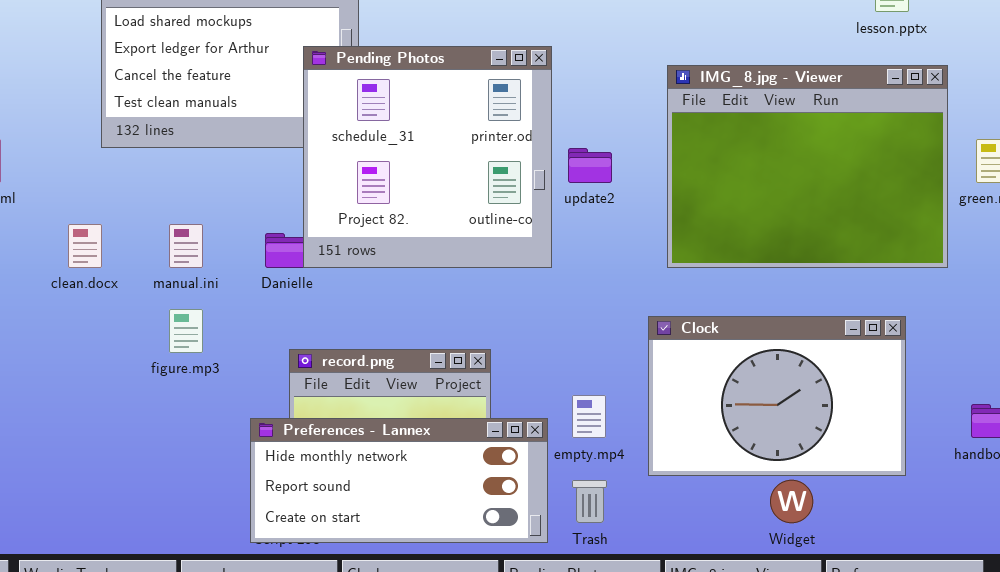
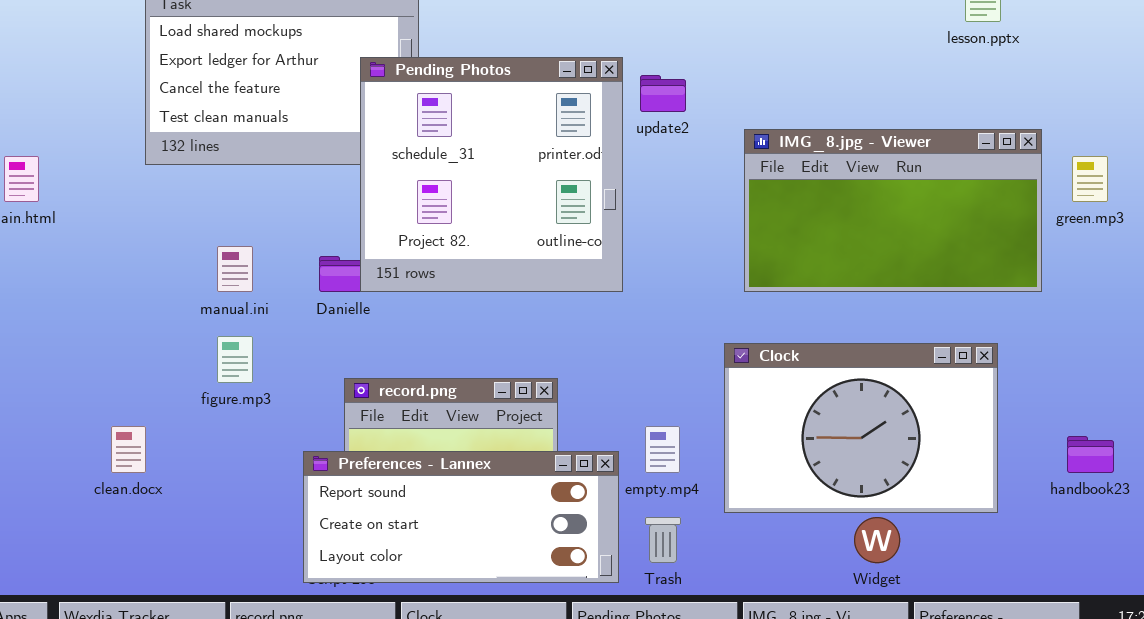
IMG_8.jpg - Viewer: [667,65,948,268] -> [744,129,1042,292], resized
update2: [568,148,612,183] -> [640,75,686,112], moved
clean.docx: [68,224,102,268] -> [111,426,146,473], moved
Preferences - Lannex: [250,418,548,543] -> [303,451,619,583], scrolled down 1 row

